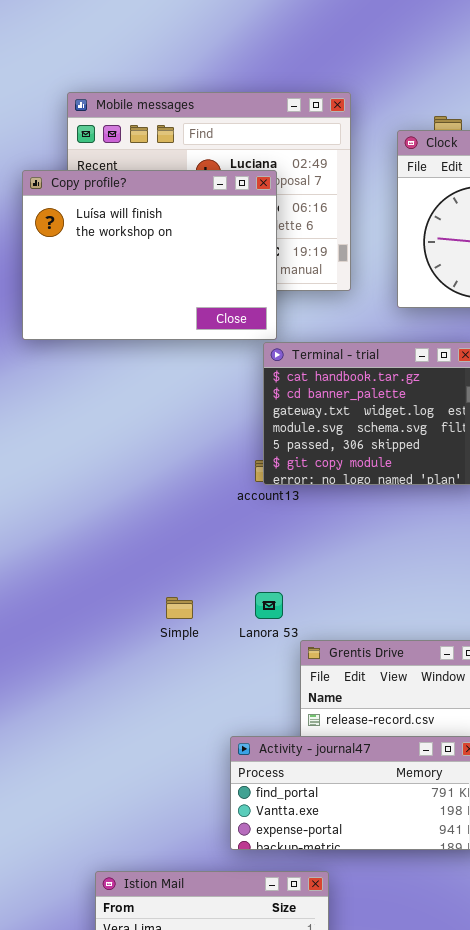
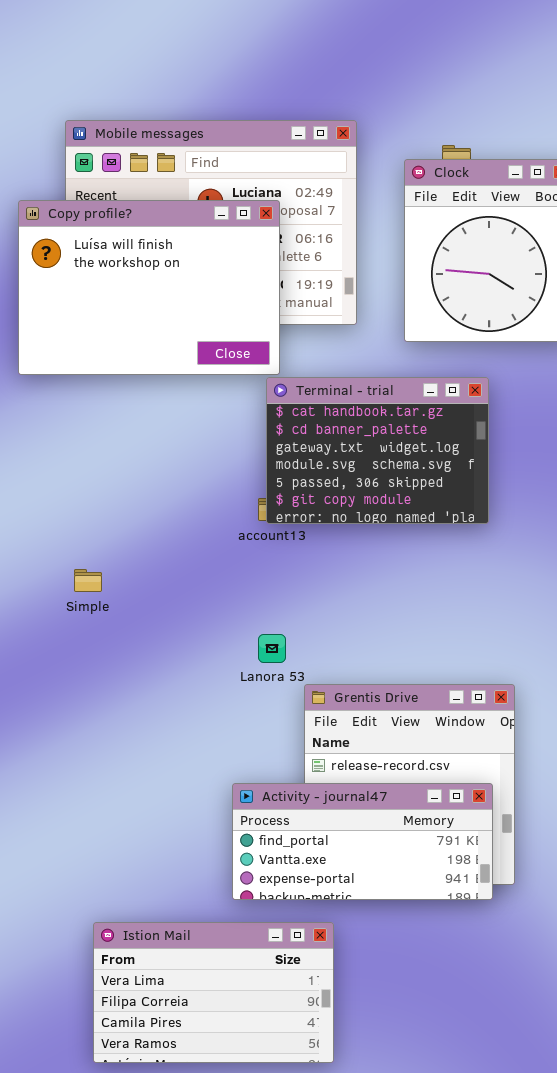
Simple: [166,597,193,619] -> [74,569,102,592], moved

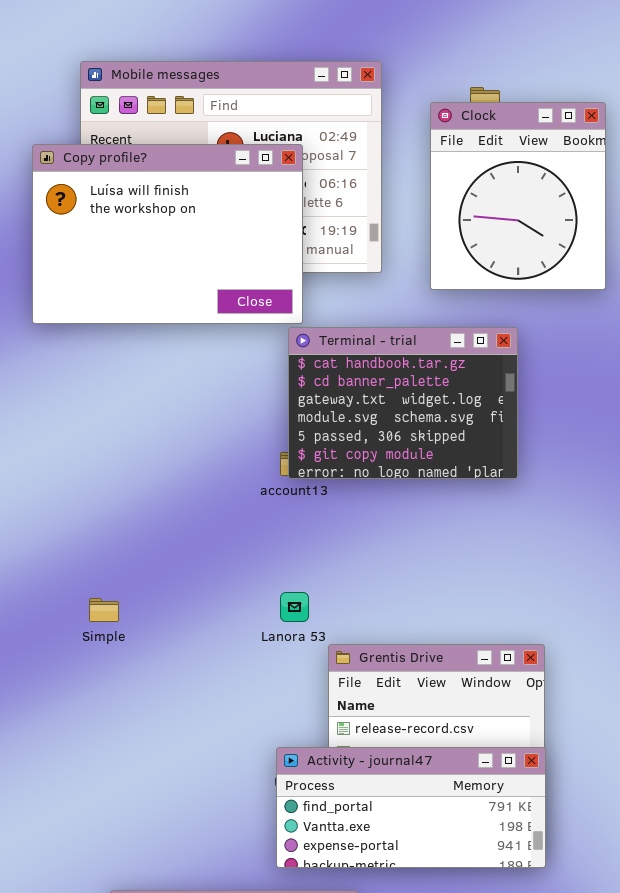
Simple: [74,569,102,592] -> [89,598,119,622], moved
Activity - journal47: [232,783,493,900] -> [276,747,546,868], moved

